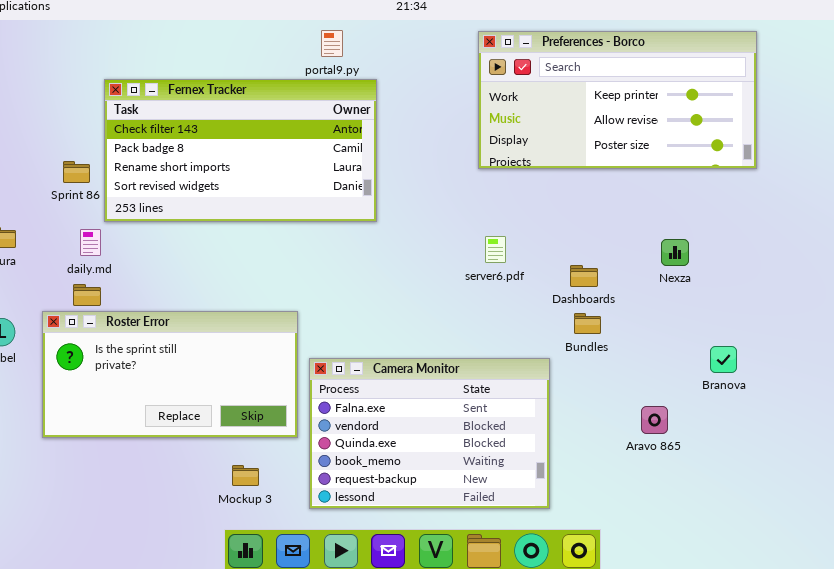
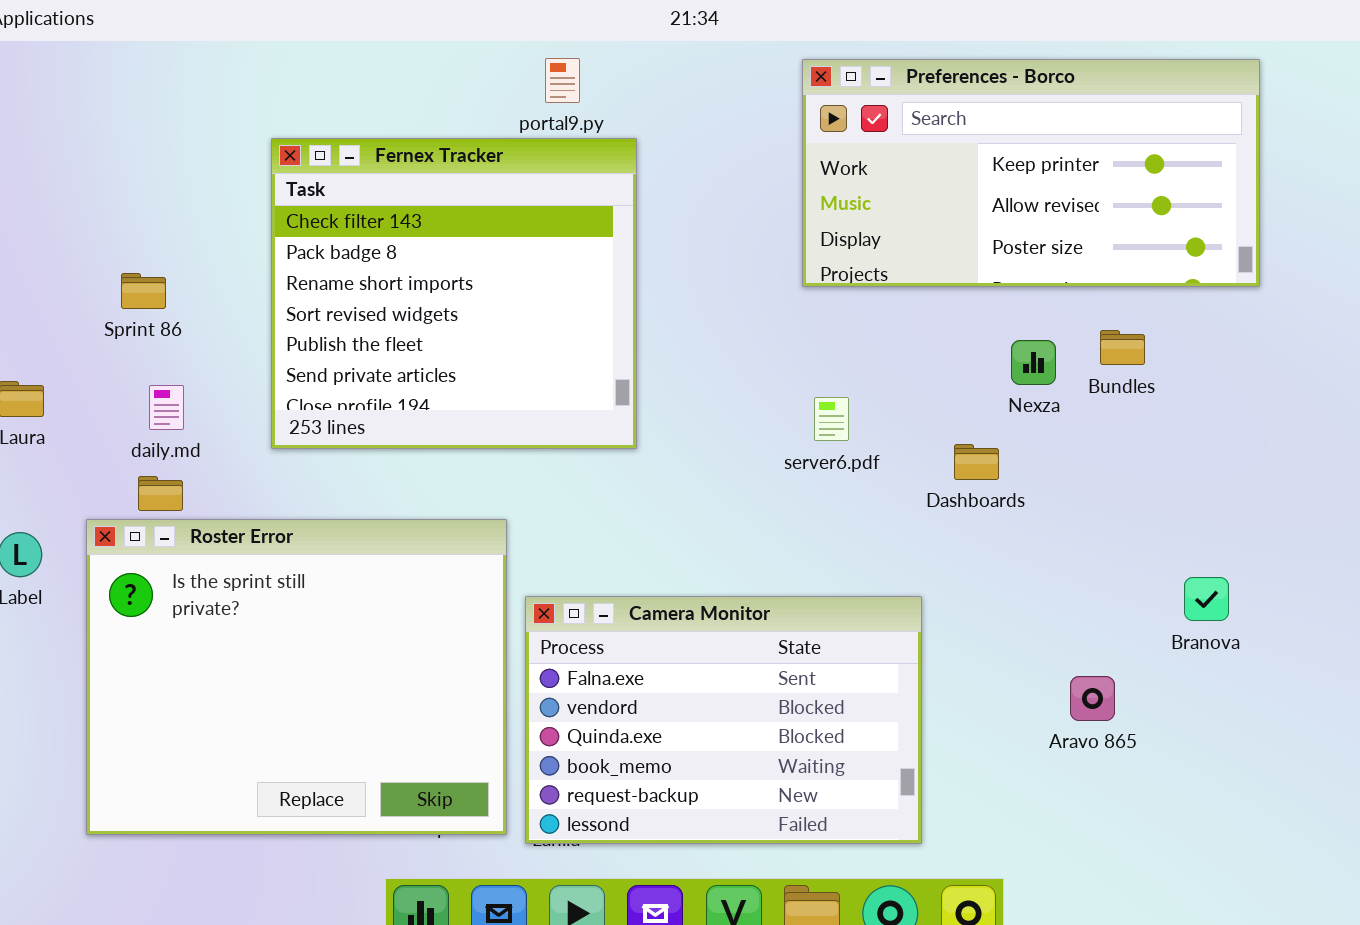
Fernex Tracker: [104,79,377,222] -> [271,138,637,449], resized
Nexza: [661,239,689,266] -> [1011,340,1056,385], moved
Roster Error: [42,311,298,438] -> [86,519,507,835], resized
Bundles: [574,313,601,334] -> [1100,330,1145,365], moved

